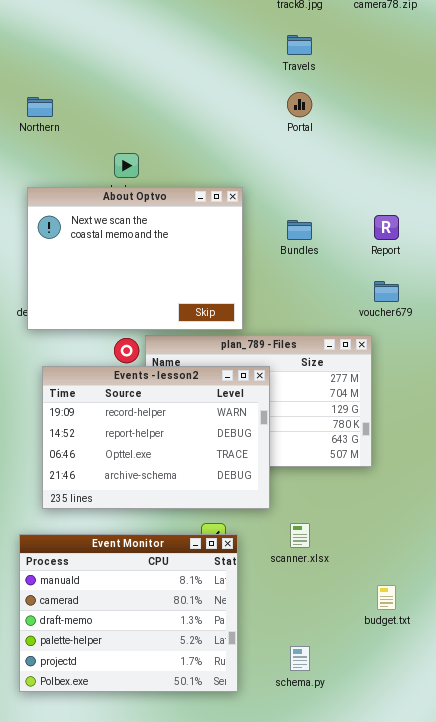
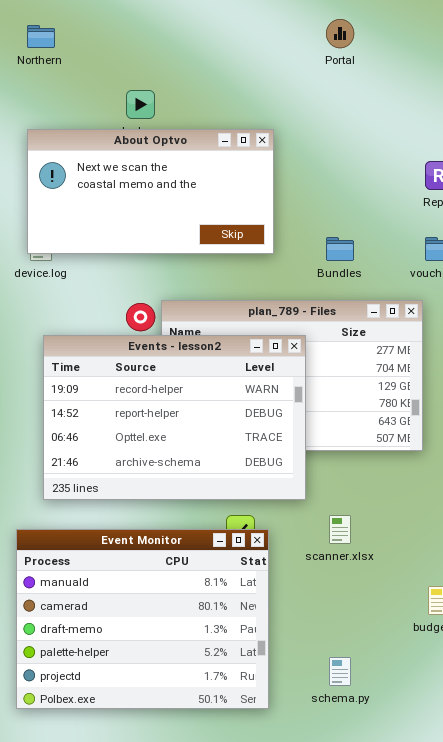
About Optvo: [27,187,243,330] -> [27,129,274,254], resized
Bundles: [287,220,312,240] -> [326,237,354,261], moved

